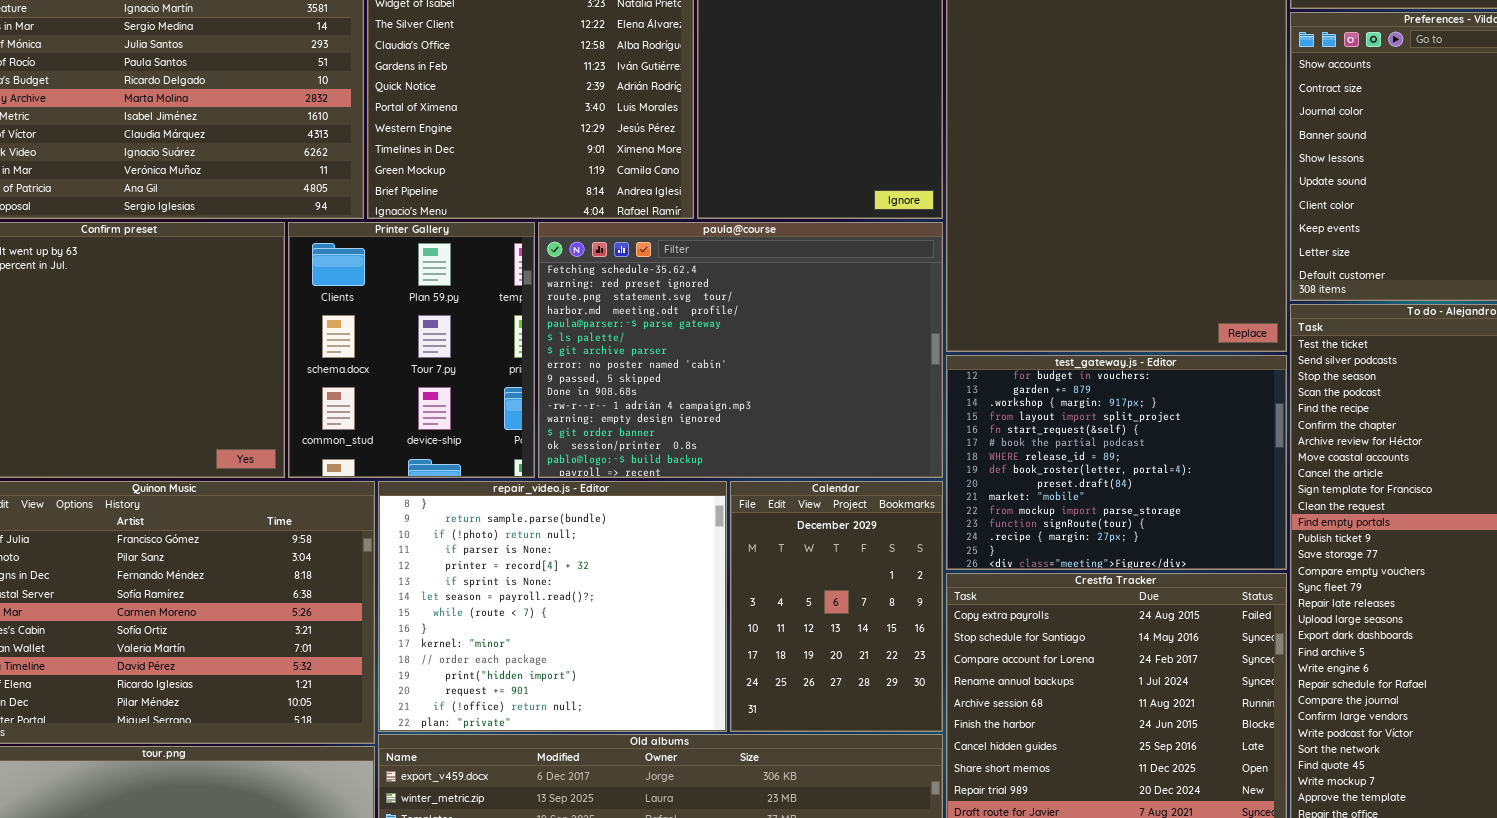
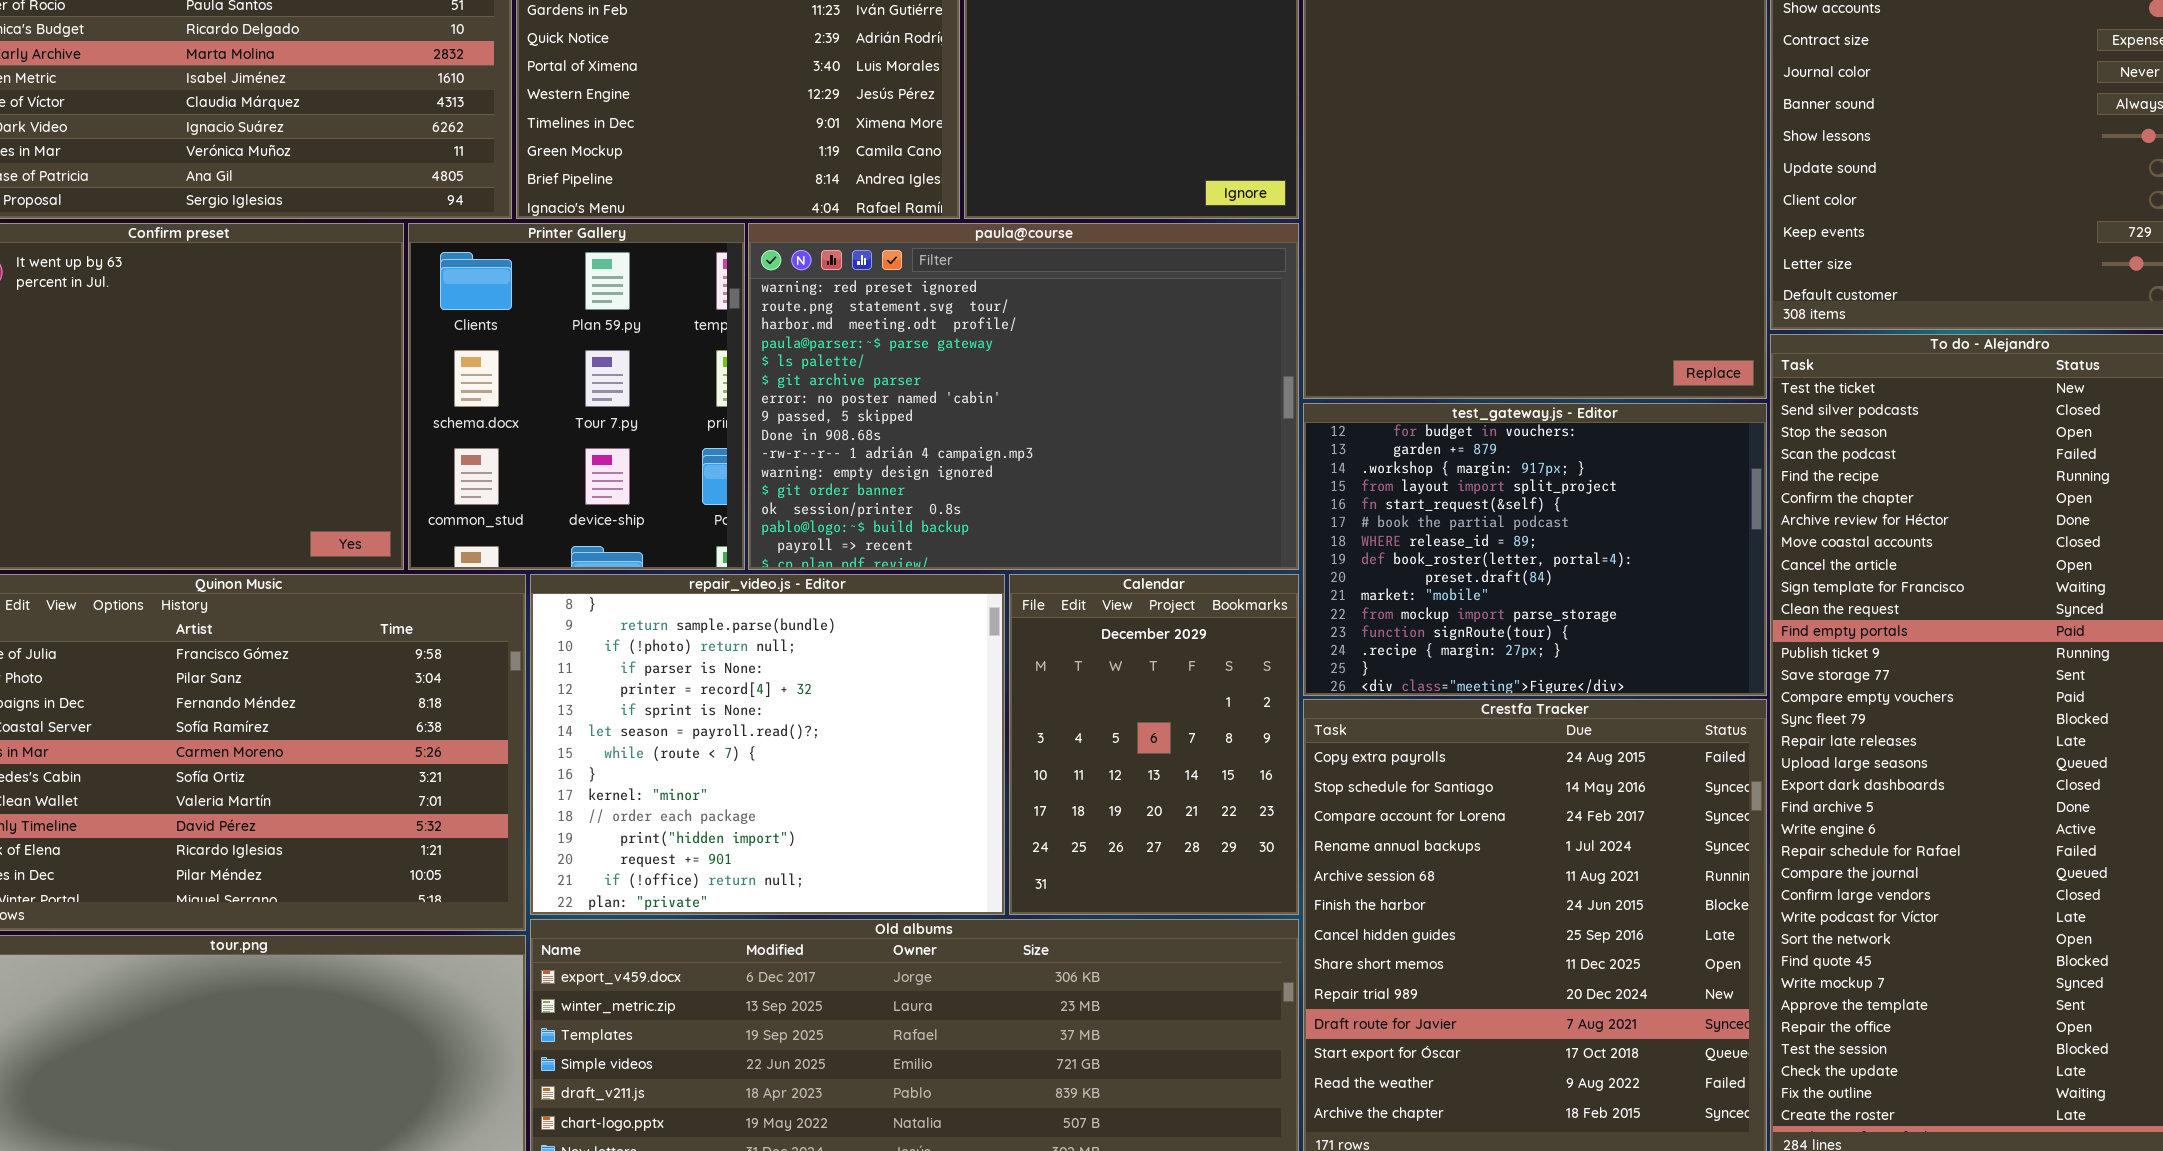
paula@course: [538,222,943,478] -> [748,223,1299,570], scrolled down 1 row

